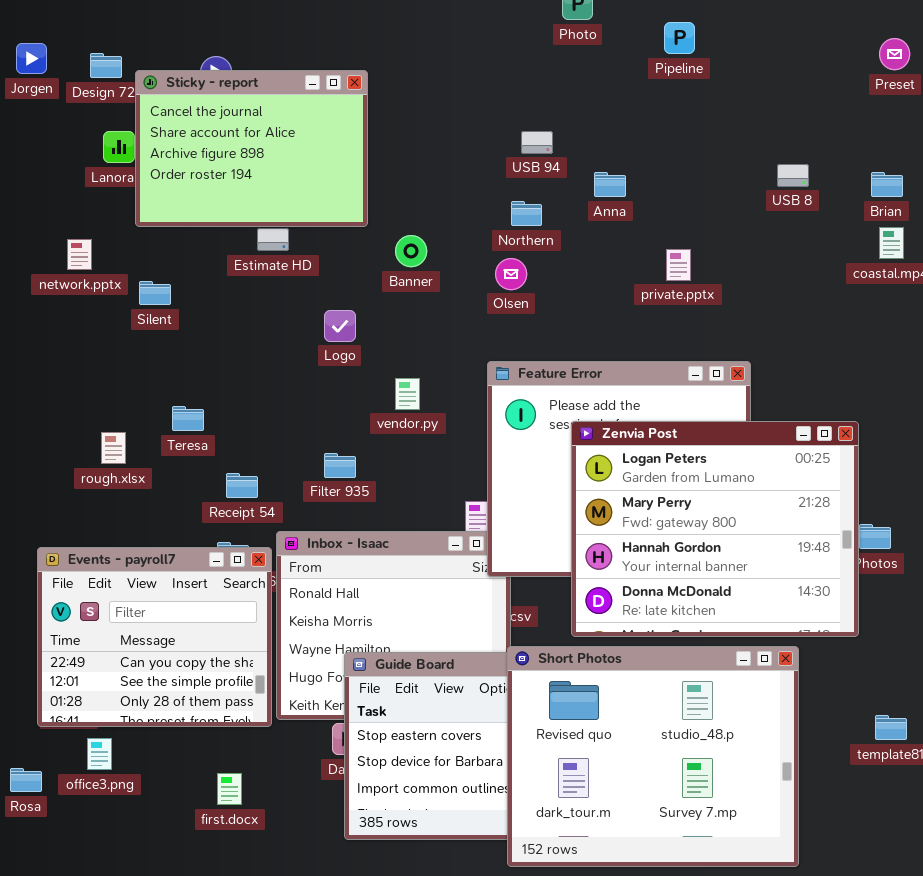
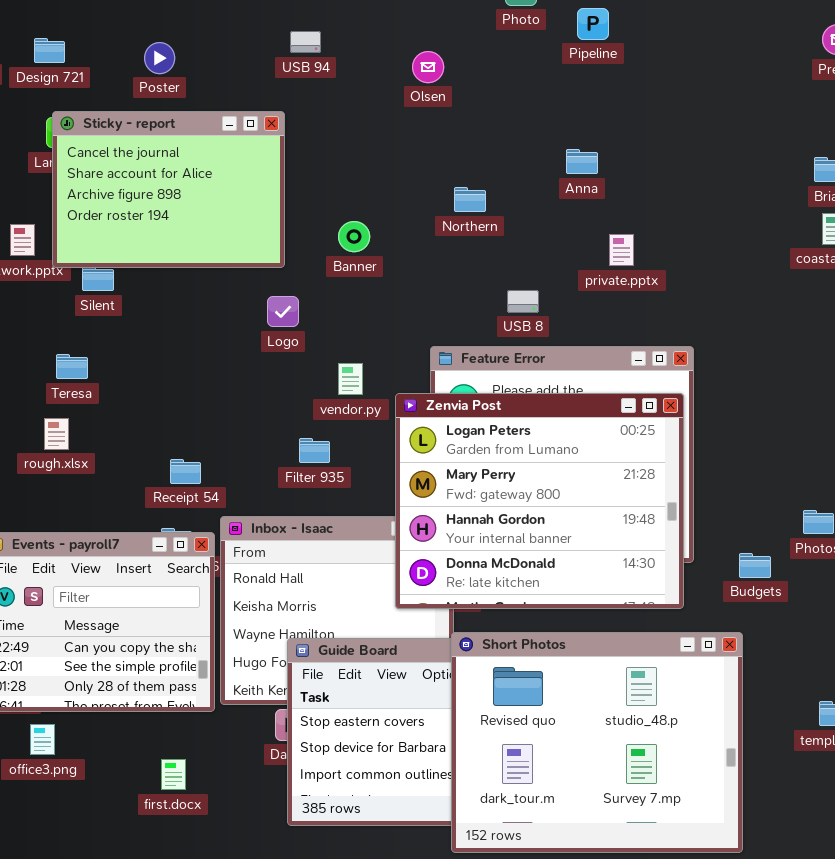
Pipeline: [664,22,695,54] -> [577,8,609,40], moved
Sticky - report: [135,70,368,227] -> [52,111,285,268], moved
USB 94: [521,131,553,154] -> [290,31,321,53], moved
USB 8: [777,164,809,187] -> [507,290,539,313], moved
Anna: [594,172,626,197] -> [566,149,598,174], moved
Olsen: [495,258,527,290] -> [412,51,444,83], moved
Teresa: [172,406,204,431] -> [56,354,88,379], moved
Zenvia Post: [571,421,859,637] -> [395,393,684,609], moved
Filter 935: [324,453,356,478] -> [299,438,330,463], moved

